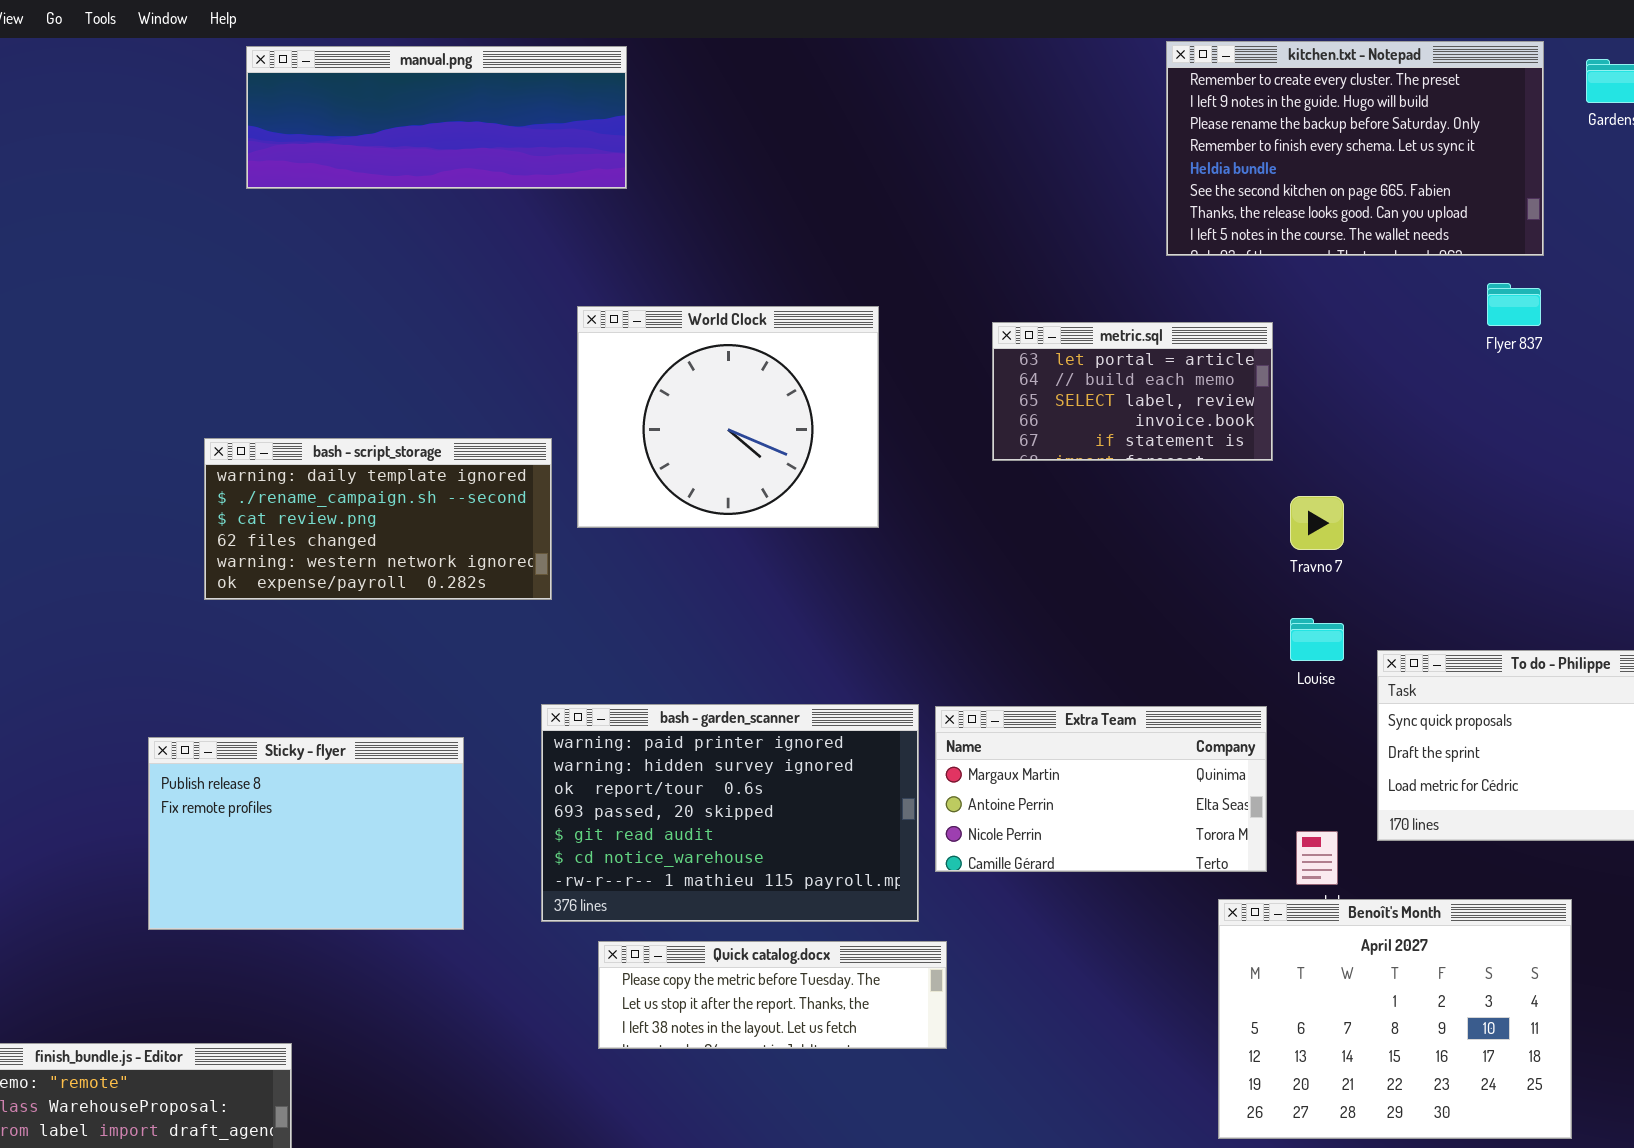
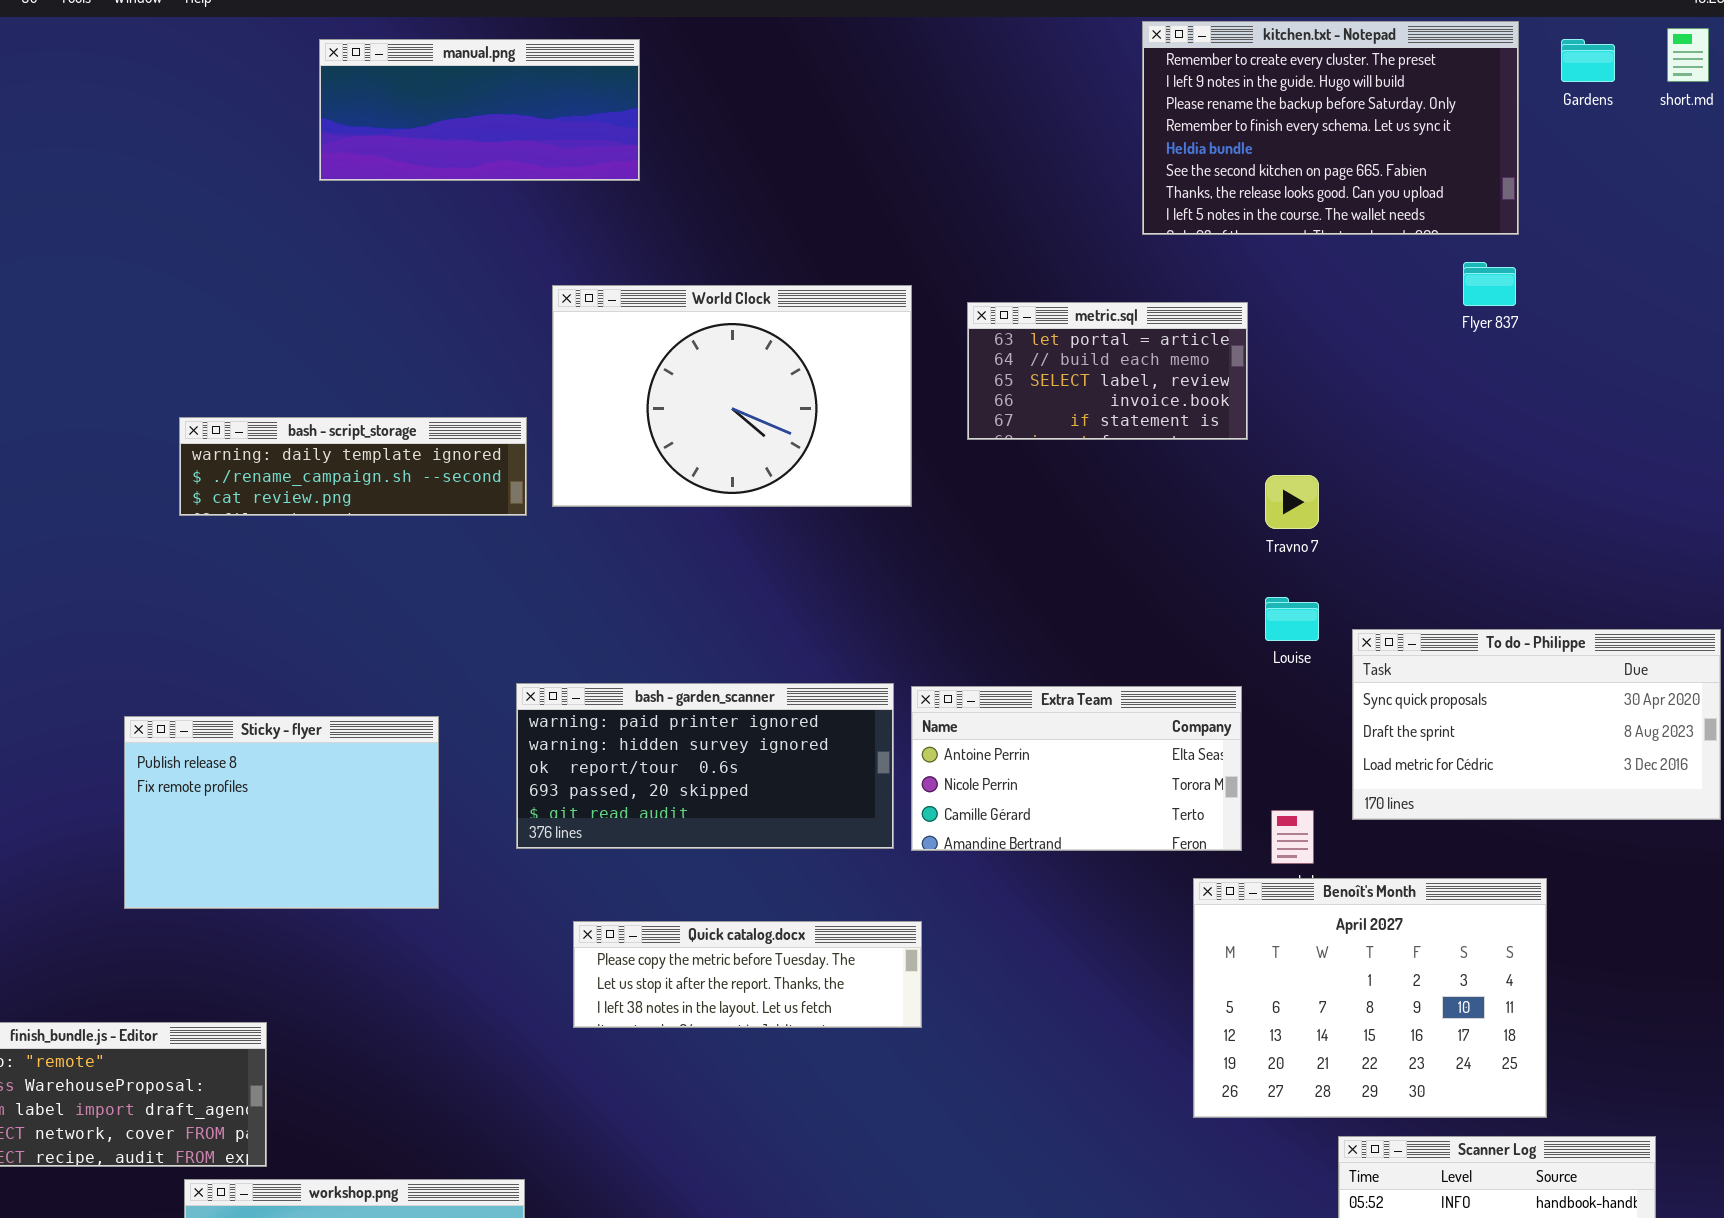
manual.png: [246,46,627,189] -> [319,39,640,181], moved, resized
World Clock: [577,306,879,528] -> [552,285,912,507], resized
bash - script_storage: [204,438,552,600] -> [179,417,527,516], resized
bash - garden_scanner: [541,704,919,922] -> [516,683,894,849], resized
Extra Team: [935,706,1267,872] -> [911,686,1242,851], scrolled down 1 row

